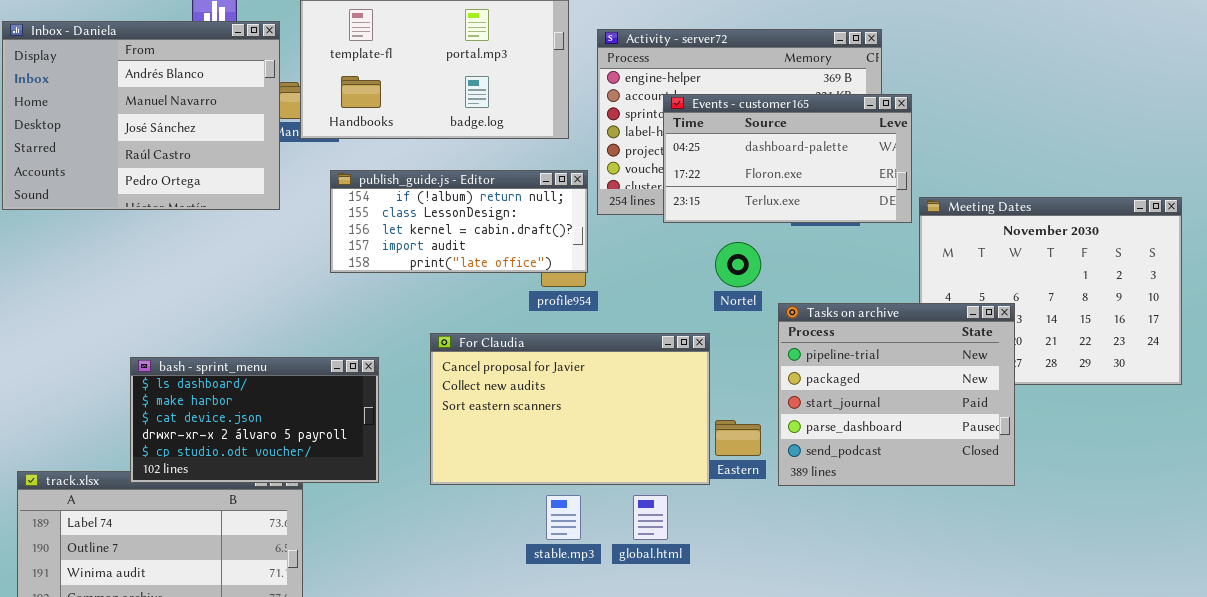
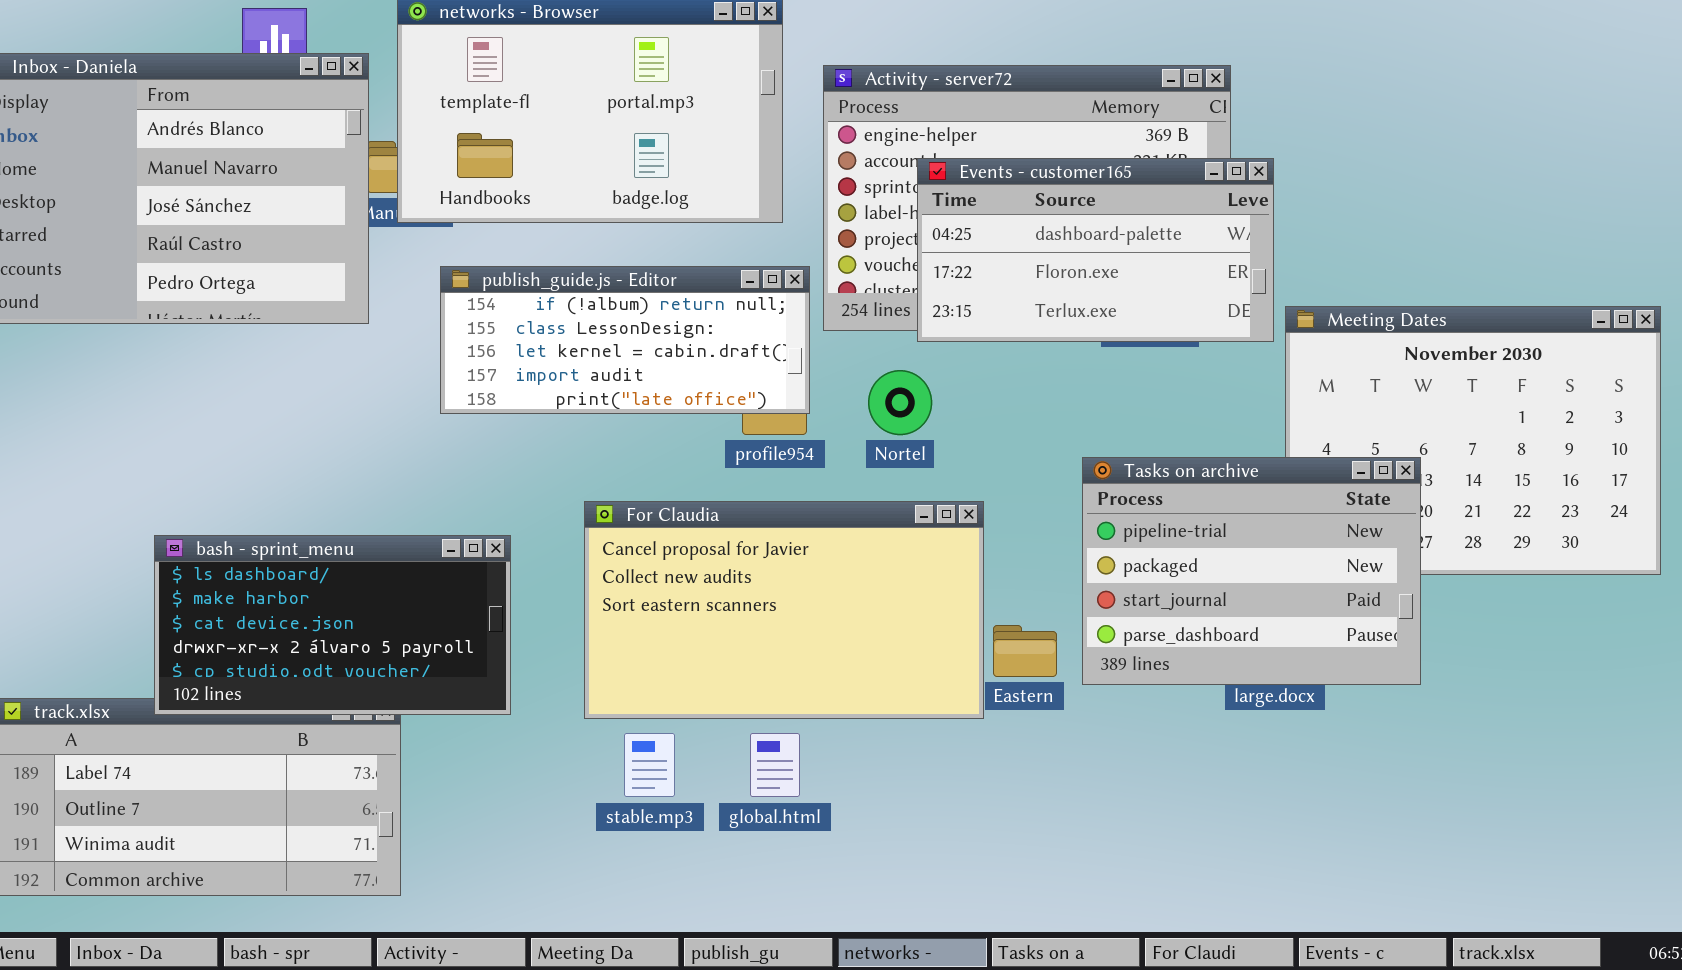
Nortel: [715,242,761,287] -> [868,370,932,435], moved
Tasks on archive: [778,303,1015,486] -> [1082,457,1421,685], resized
stable.mp3: [546,495,581,540] -> [624,733,675,797], moved
global.html: [633,495,668,540] -> [750,733,800,797], moved

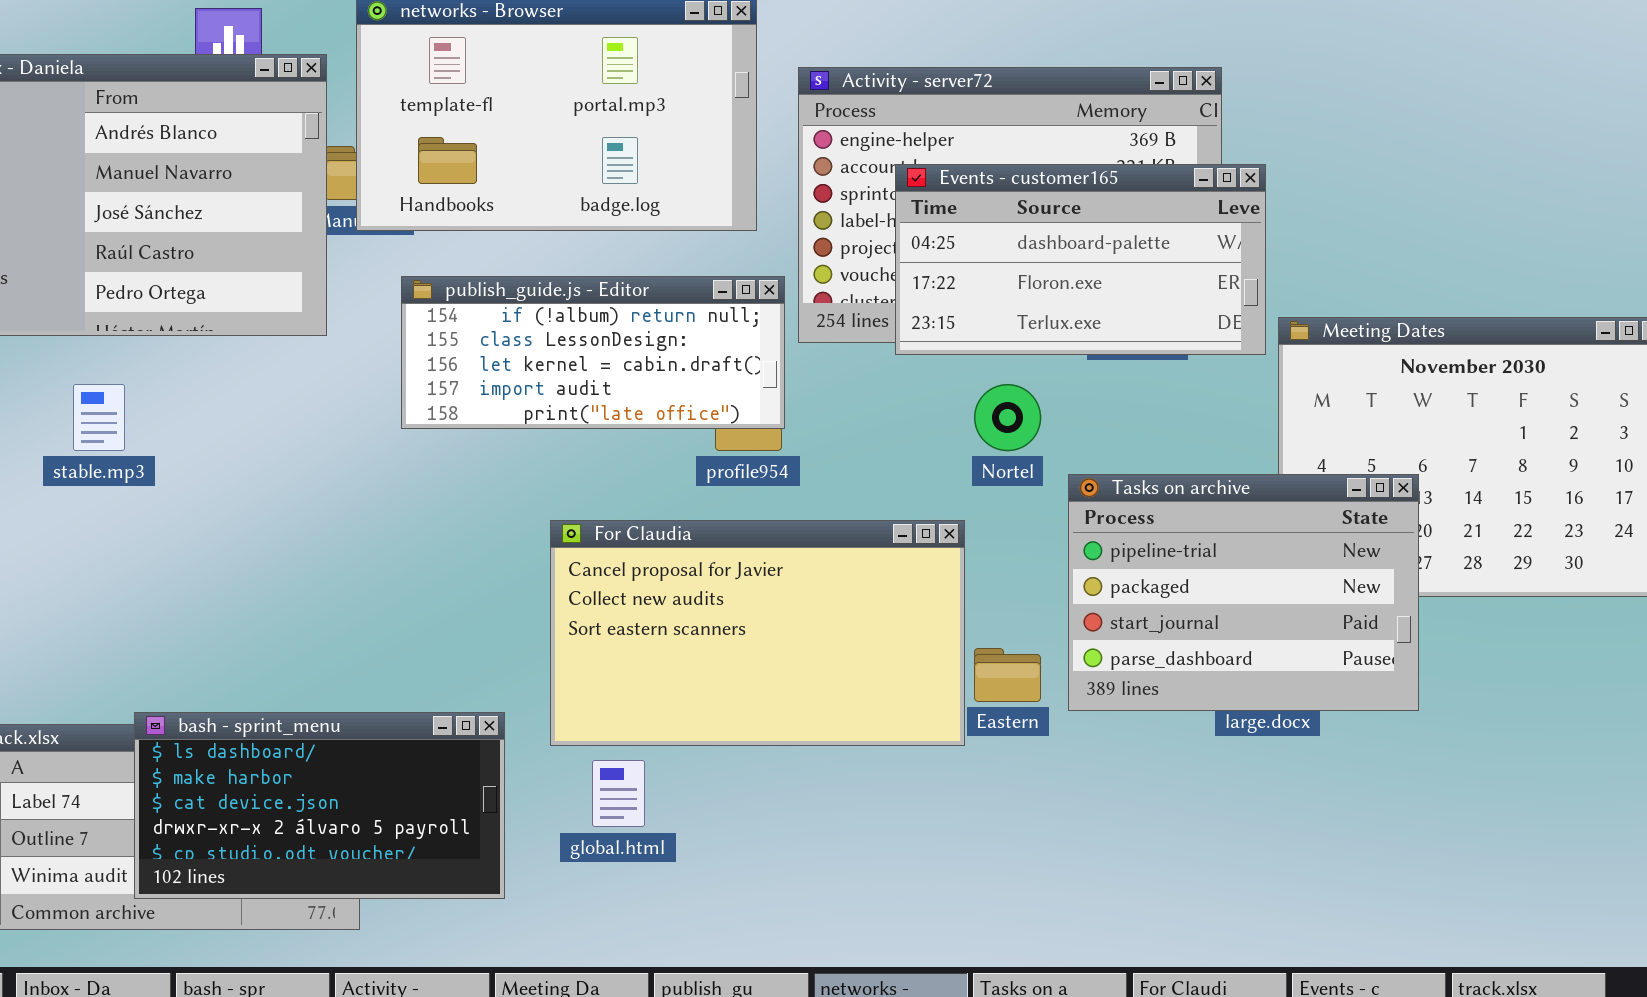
Nortel: [868,370,932,435] -> [974,384,1041,451], moved
bash - sprint_menu: [154,535,511,715] -> [134,712,505,899], moved
stable.mp3: [624,733,675,797] -> [73,384,125,451], moved
global.html: [750,733,800,797] -> [592,760,645,827], moved

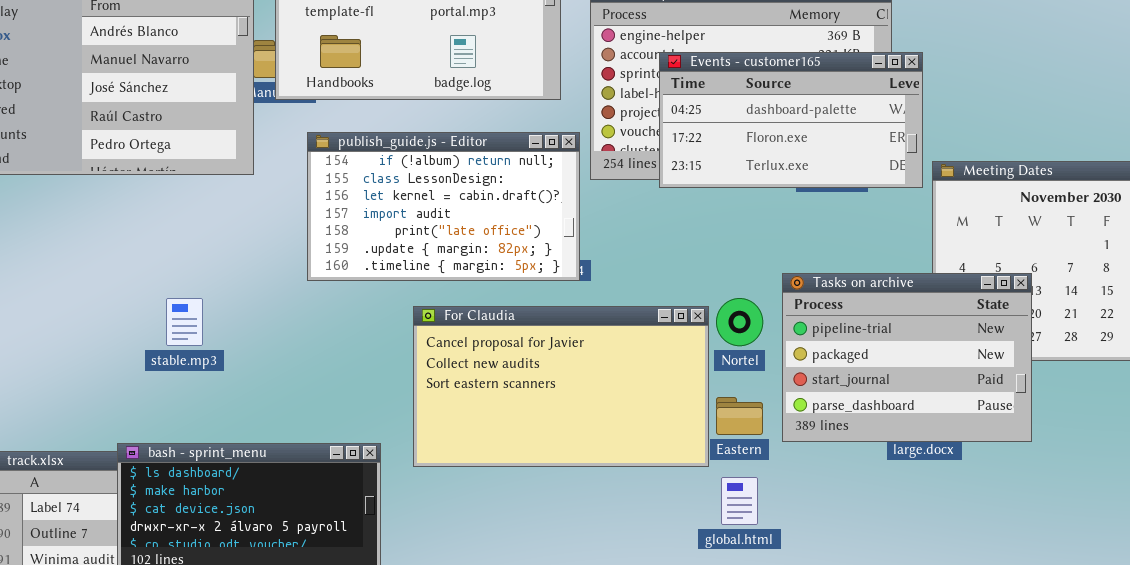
publish_guide.js - Editor: [401,276,785,429] -> [307,132,580,281], resized
stable.mp3: [73,384,125,451] -> [166,298,203,346], moved
Nortel: [974,384,1041,451] -> [716,298,763,346], moved
global.html: [592,760,645,827] -> [721,477,758,525], moved

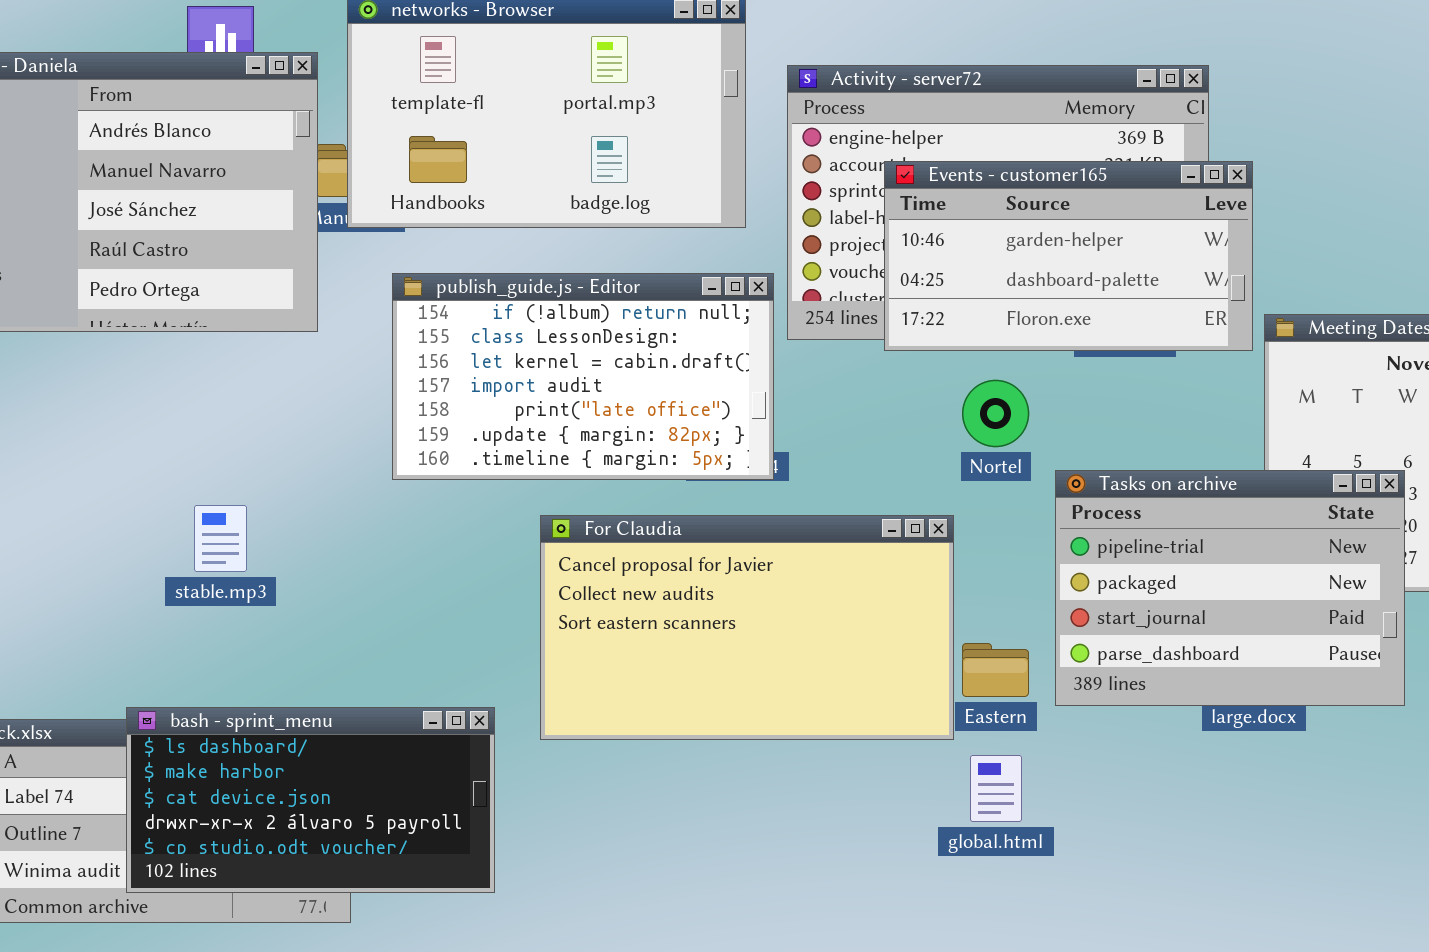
Events - customer165: [659,52,923,188] -> [884,161,1253,351], scrolled up 1 row
Nortel: [716,298,763,346] -> [962,380,1029,447], moved

